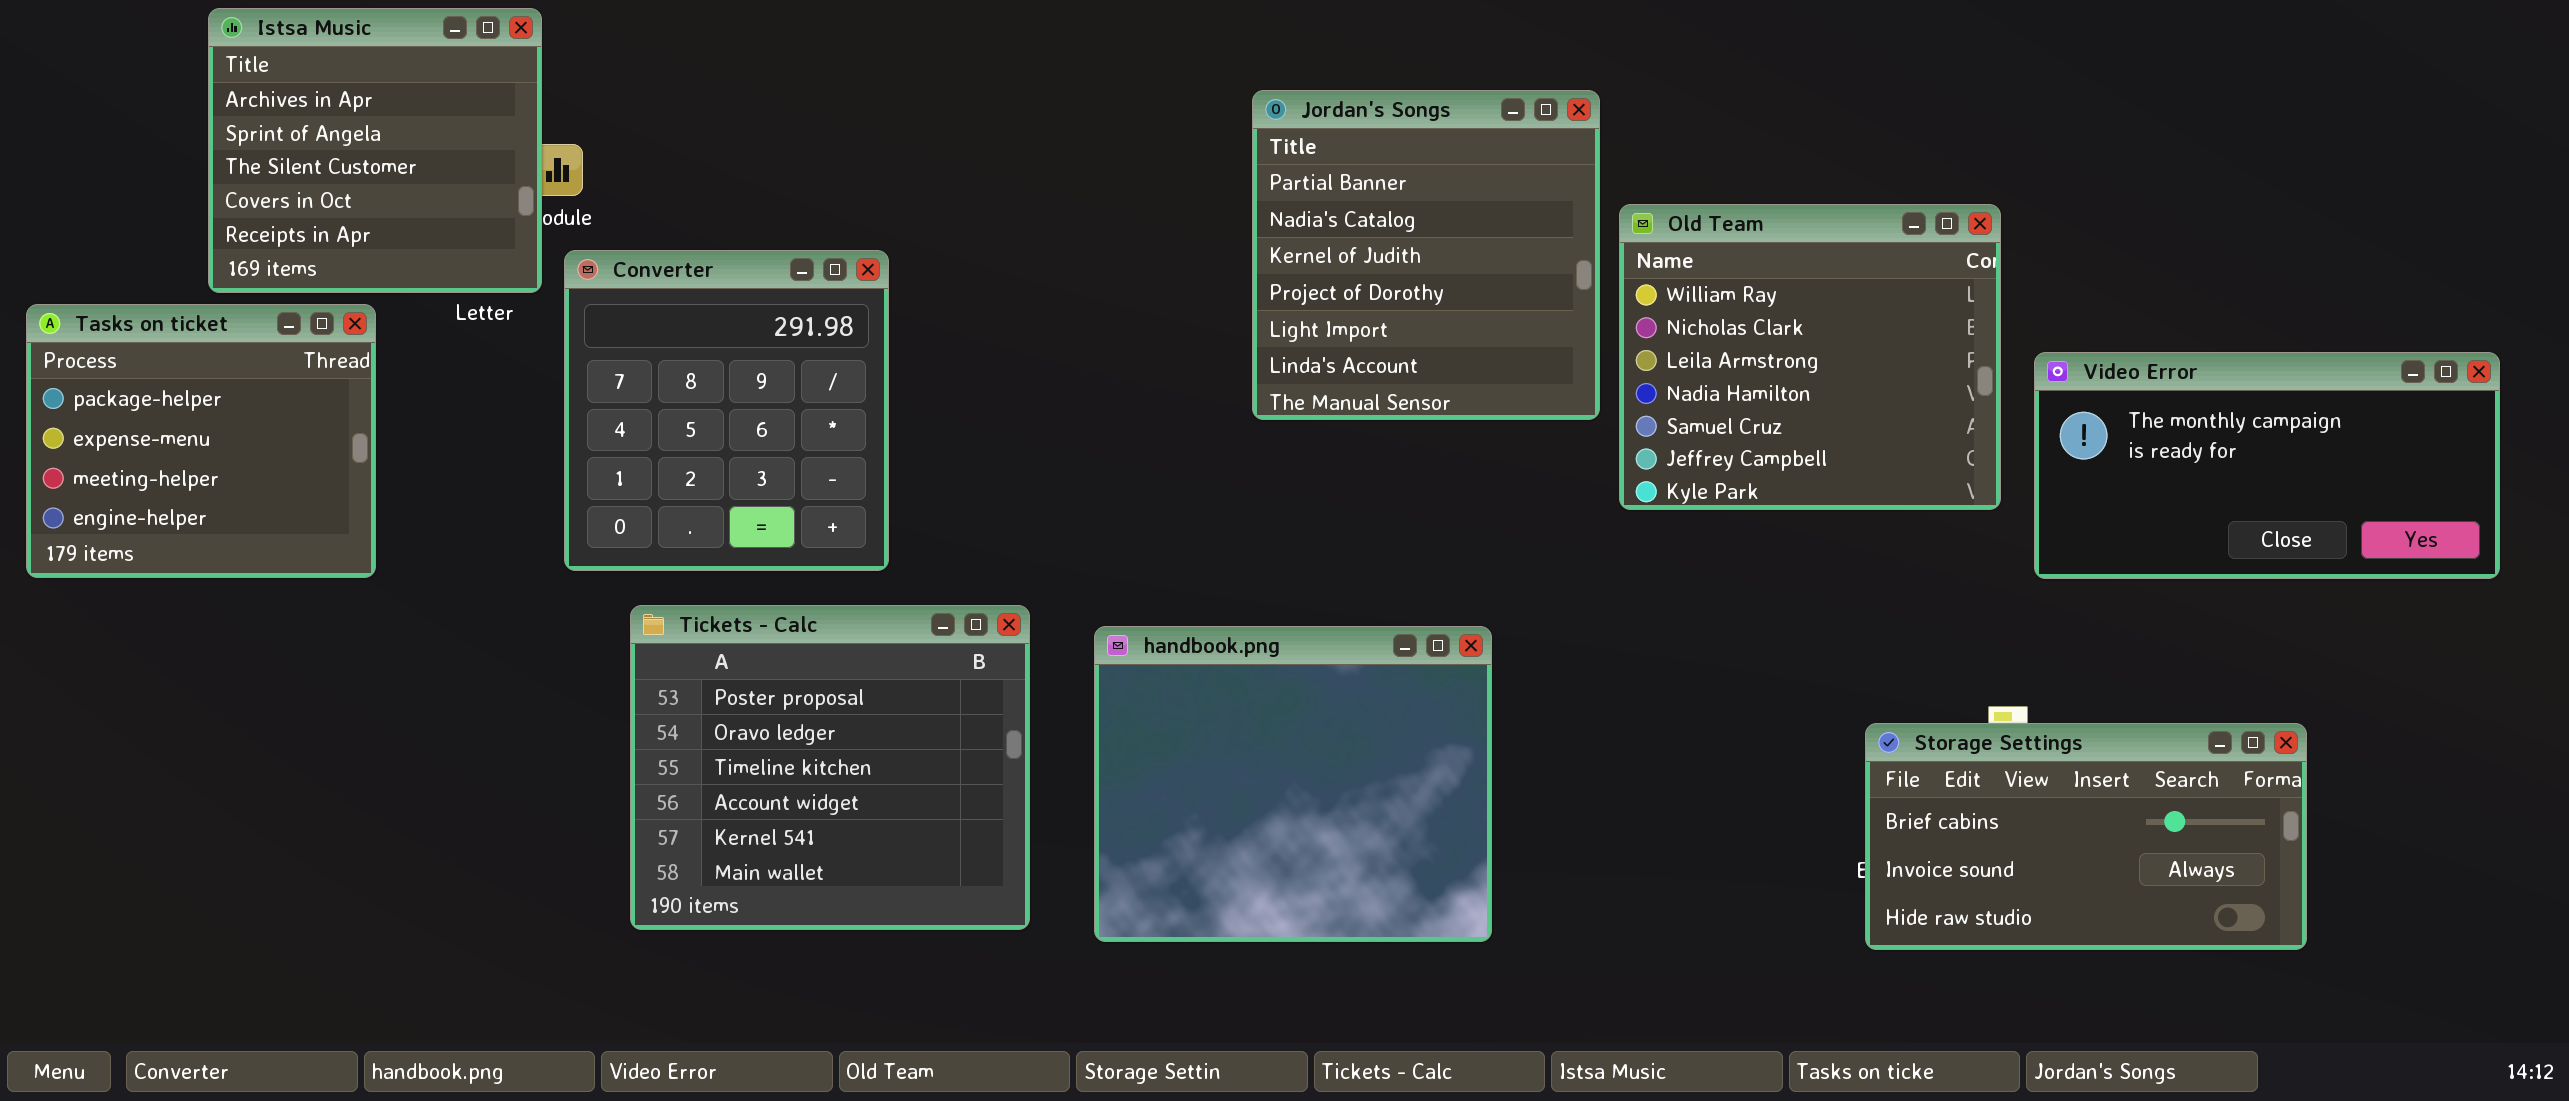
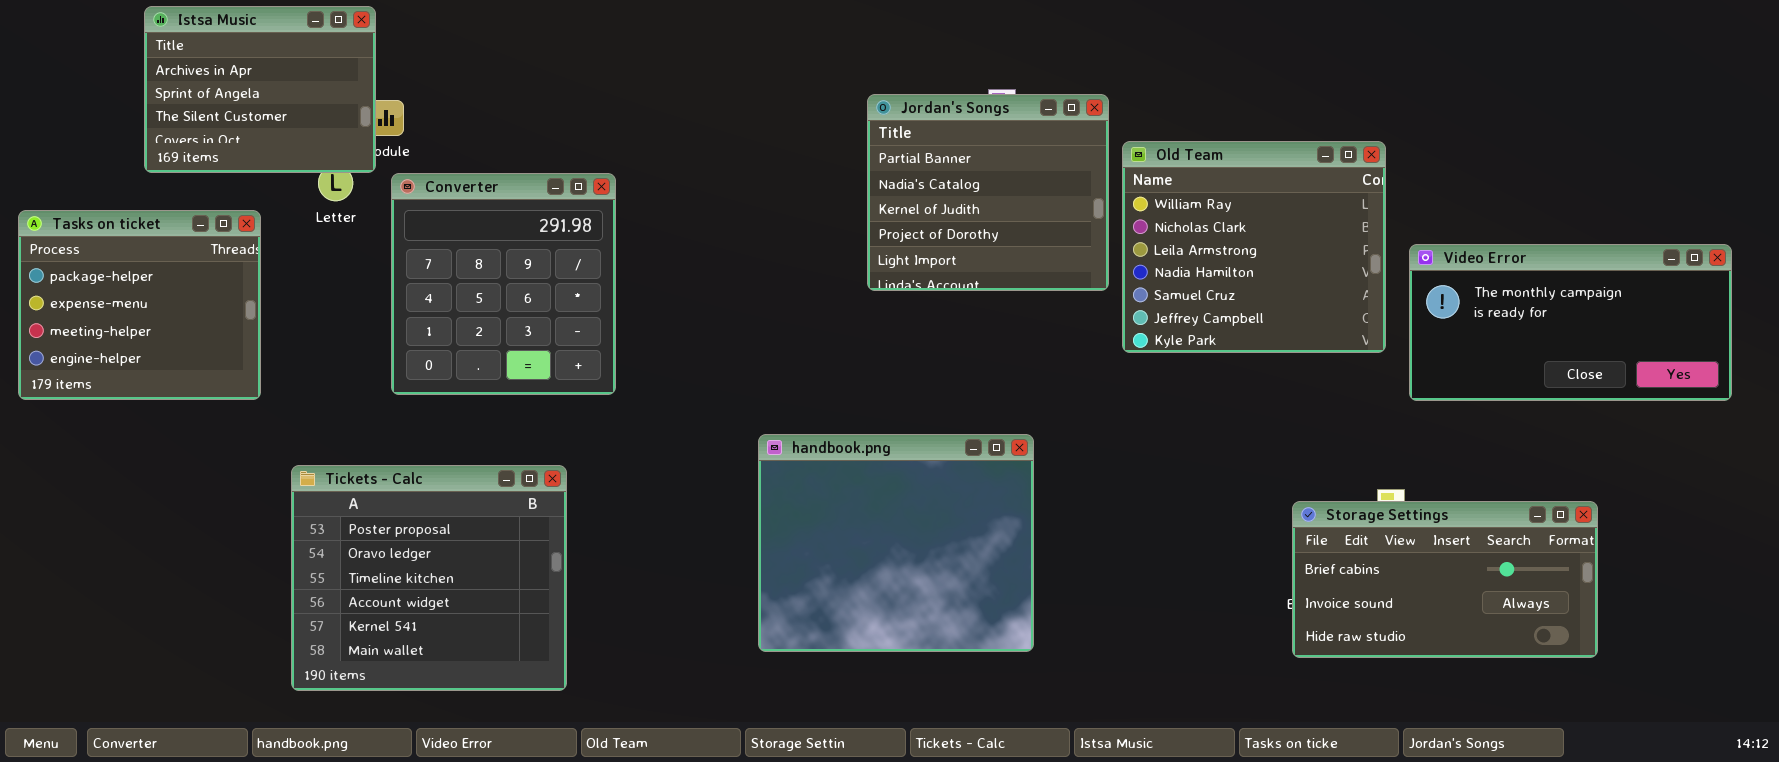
Istsa Music: [208,8,542,293] -> [144,6,376,173], resized
Jordan's Songs: [1252,90,1600,420] -> [867,94,1109,291], resized
Tickets - Calc: [630,605,1030,930] -> [291,465,567,691], moved

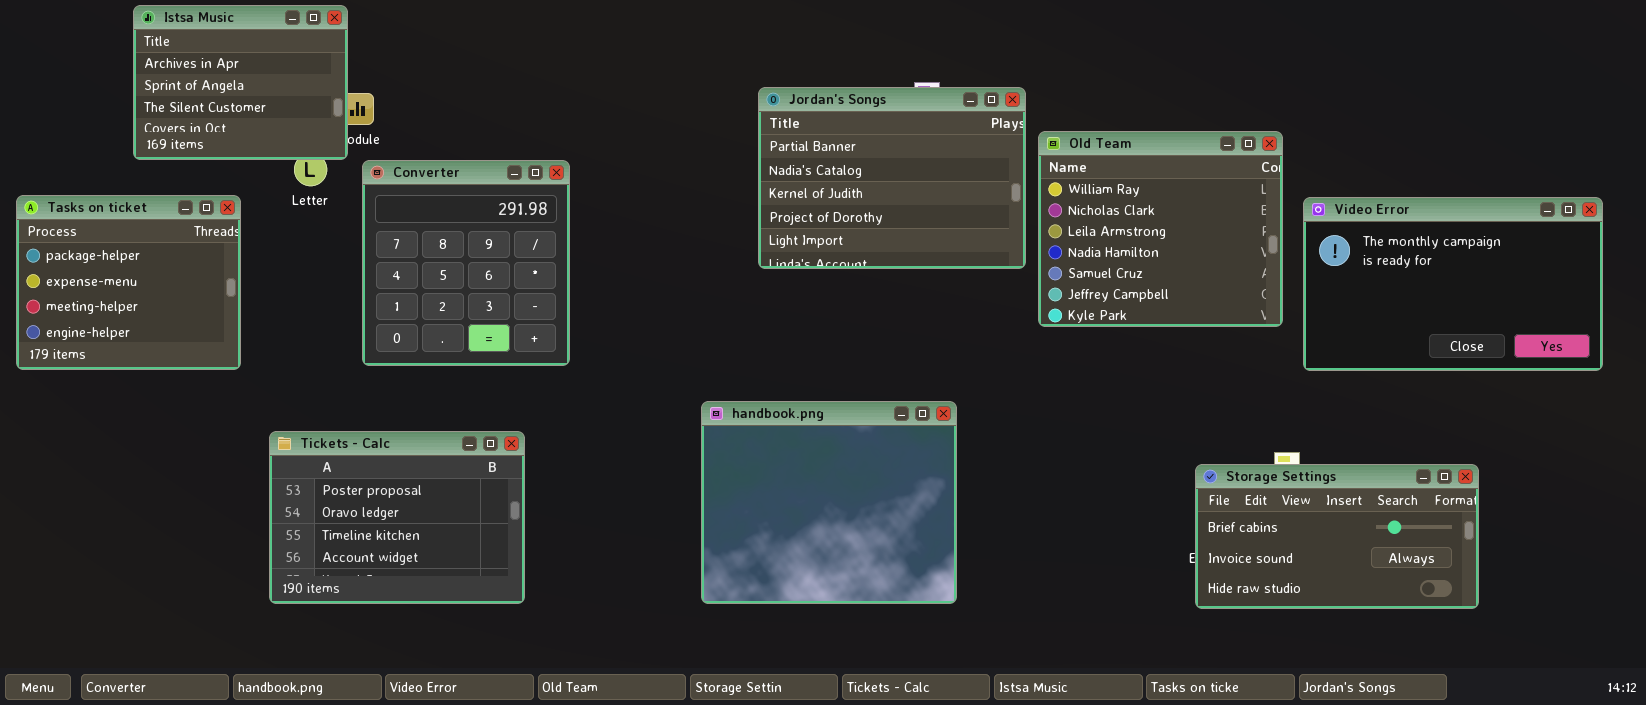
Jordan's Songs: [867,94,1109,291] -> [758,87,1026,269], resized
Video Error: [1409,244,1732,401] -> [1303,197,1603,371], resized
Tickets - Calc: [291,465,567,691] -> [269,431,525,604], resized

